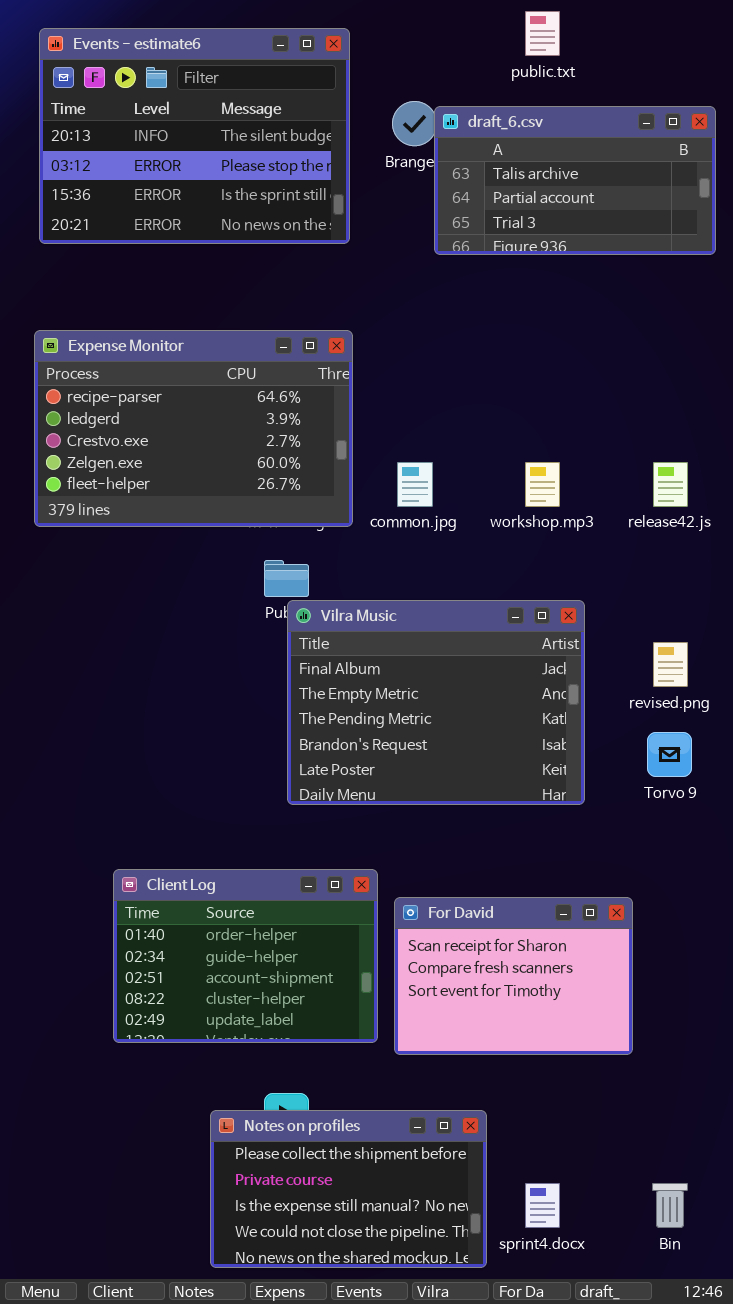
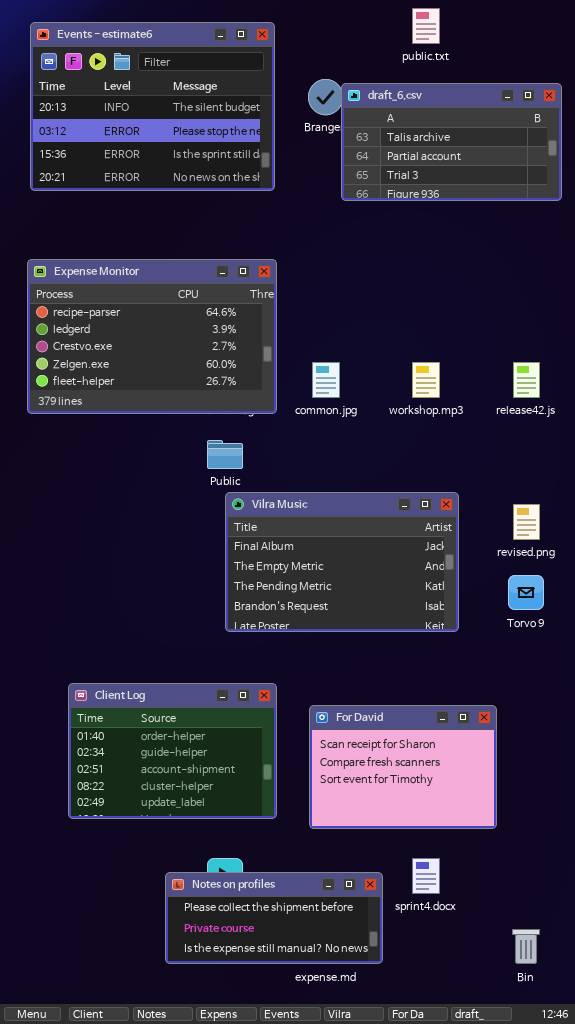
Vilra Music: [287,600,585,805] -> [225,492,459,632], resized
Client Log: [113,869,378,1043] -> [68,683,277,819], moved
Notes on profiles: [210,1110,487,1268] -> [165,872,383,964], resized
sprint4.docx: [525,1183,560,1228] -> [412,858,440,894], moved

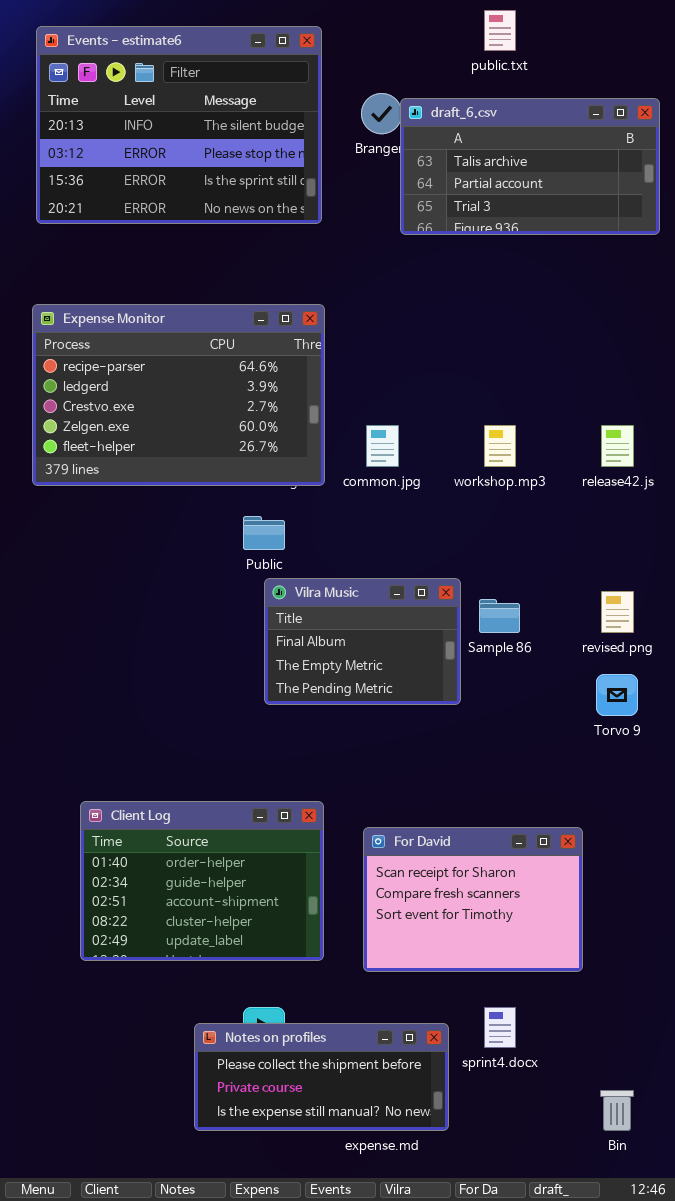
Vilra Music: [225,492,459,632] -> [264,578,461,705], resized

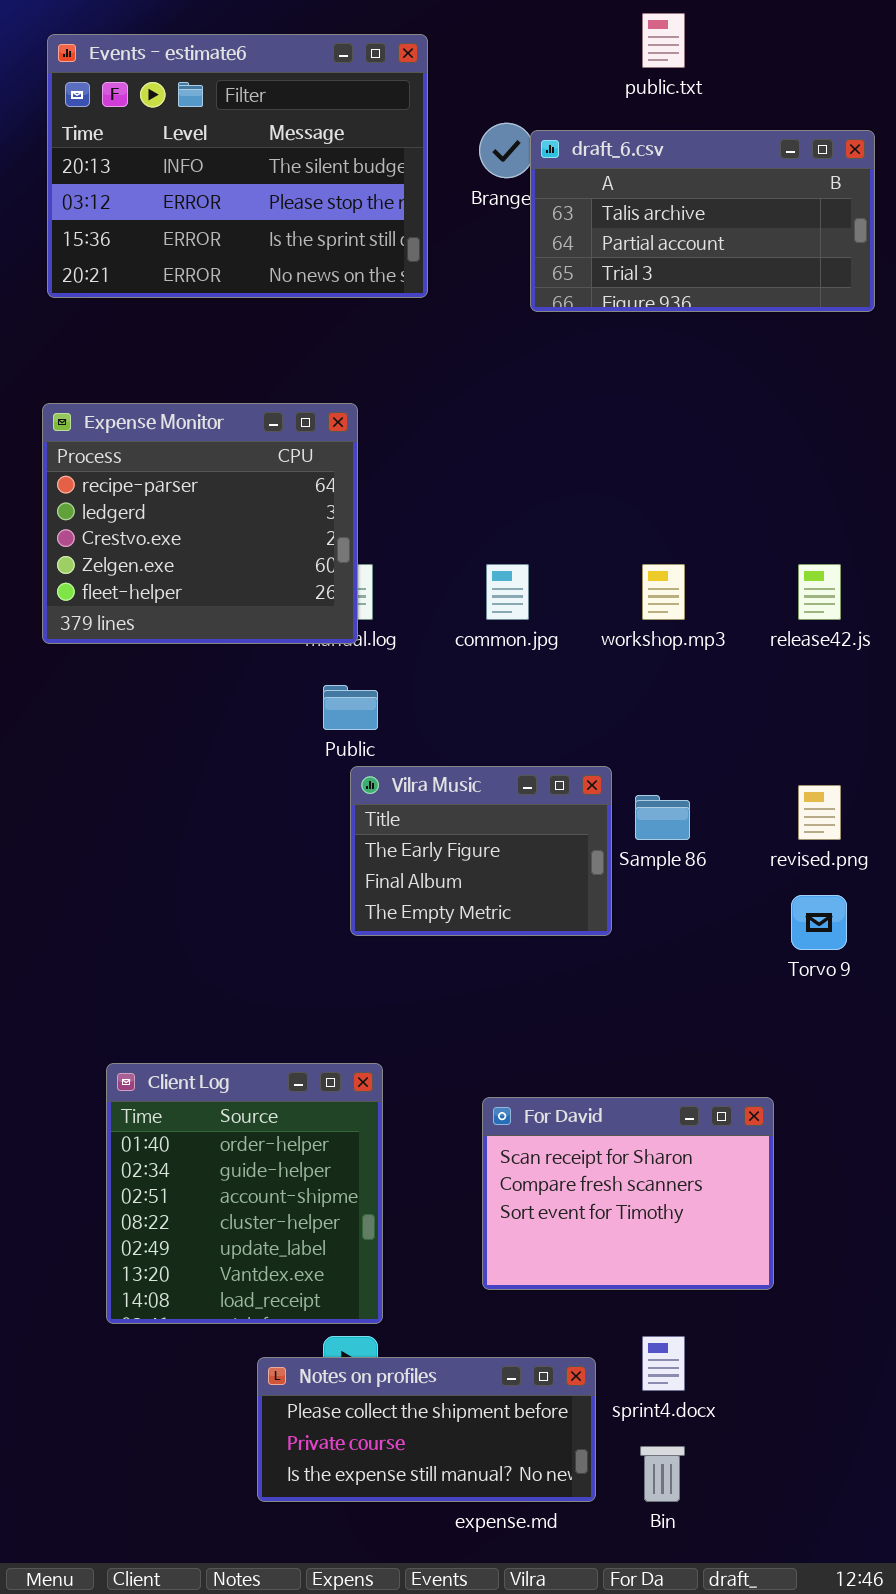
Expense Monitor: [32,304,325,486] -> [42,403,358,644], resized
Vilra Music: [264,578,461,705] -> [350,766,612,936], scrolled up 1 row
Client Log: [80,801,324,961] -> [106,1063,383,1324], resized
Bin: [600,1090,634,1131] -> [640,1446,685,1502], moved

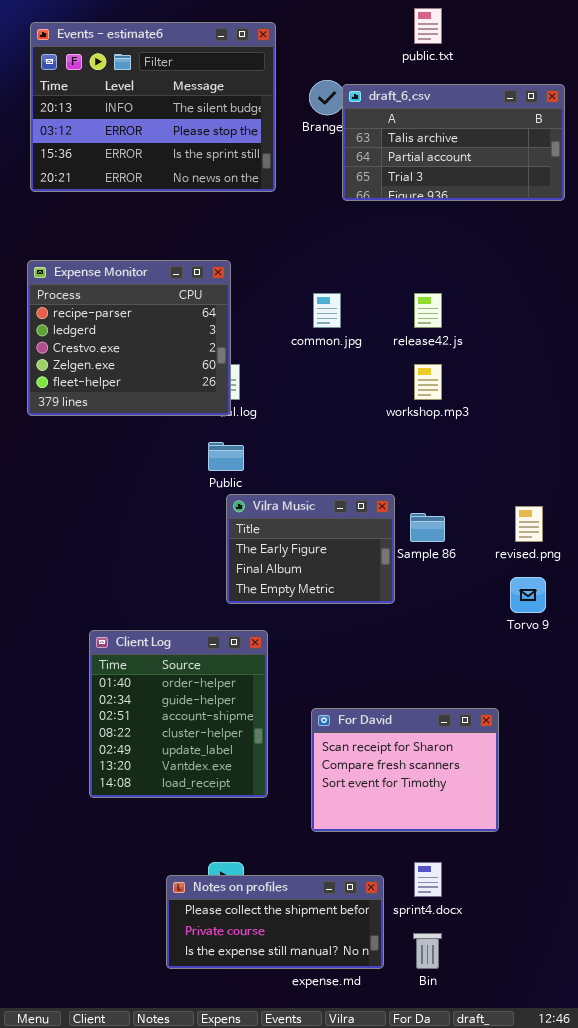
common.jpg: [486,564,529,620] -> [313,293,341,328], moved
release42.js: [798,564,841,620] -> [414,293,442,328], moved
Client Log: [106,1063,383,1324] -> [89,630,268,798], moved

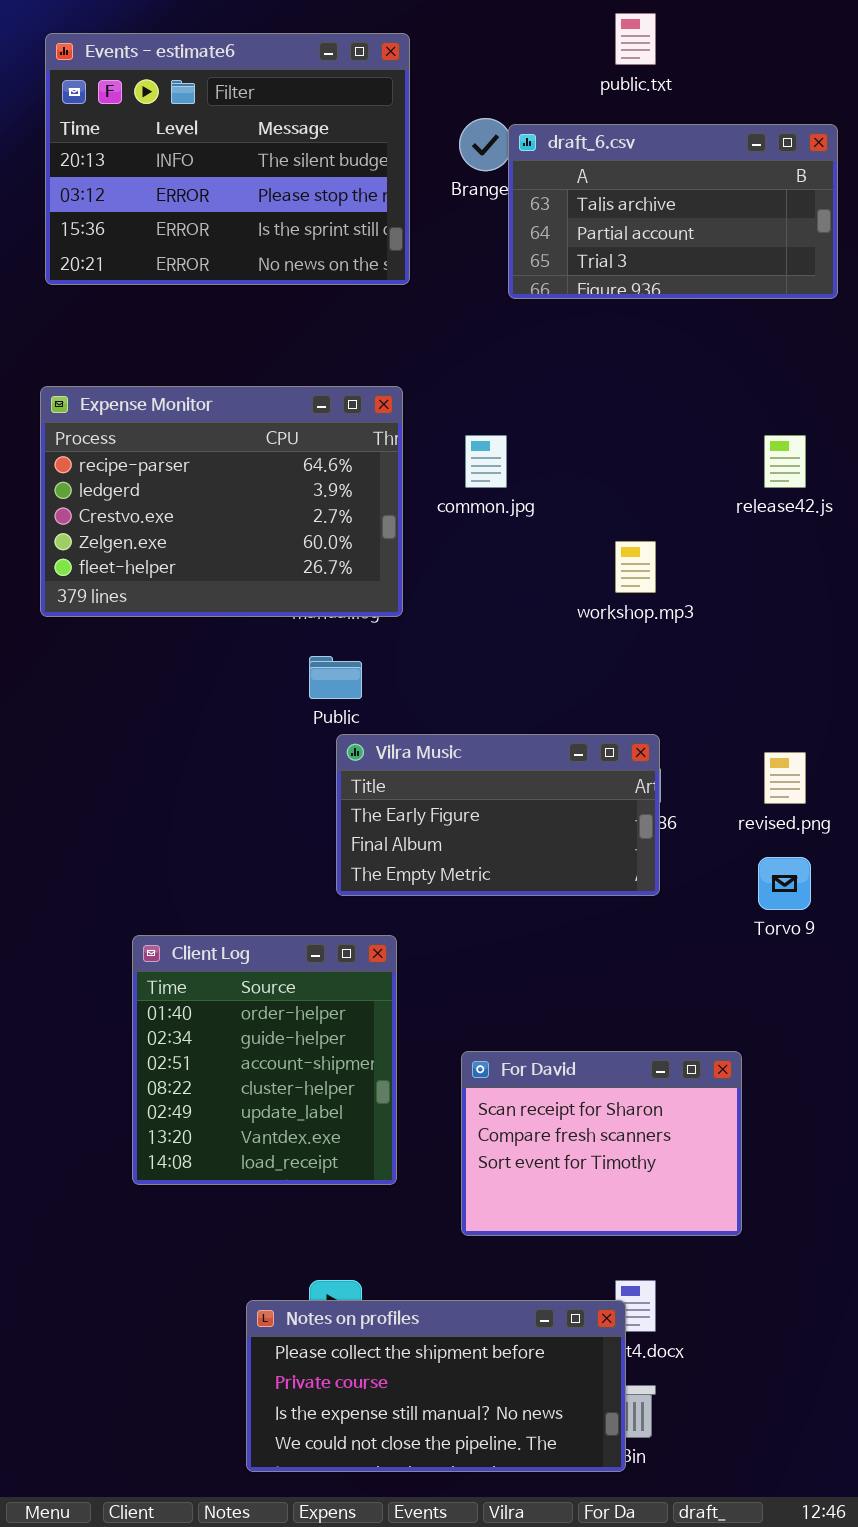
Expense Monitor: [27,260,231,416] -> [40,386,403,617], resized
release42.js: [414,293,442,328] -> [764,435,806,488], moved
Vilra Music: [226,494,395,604] -> [336,734,660,896], resized
Notes on profiles: [166,875,384,969] -> [246,1300,626,1472], resized

